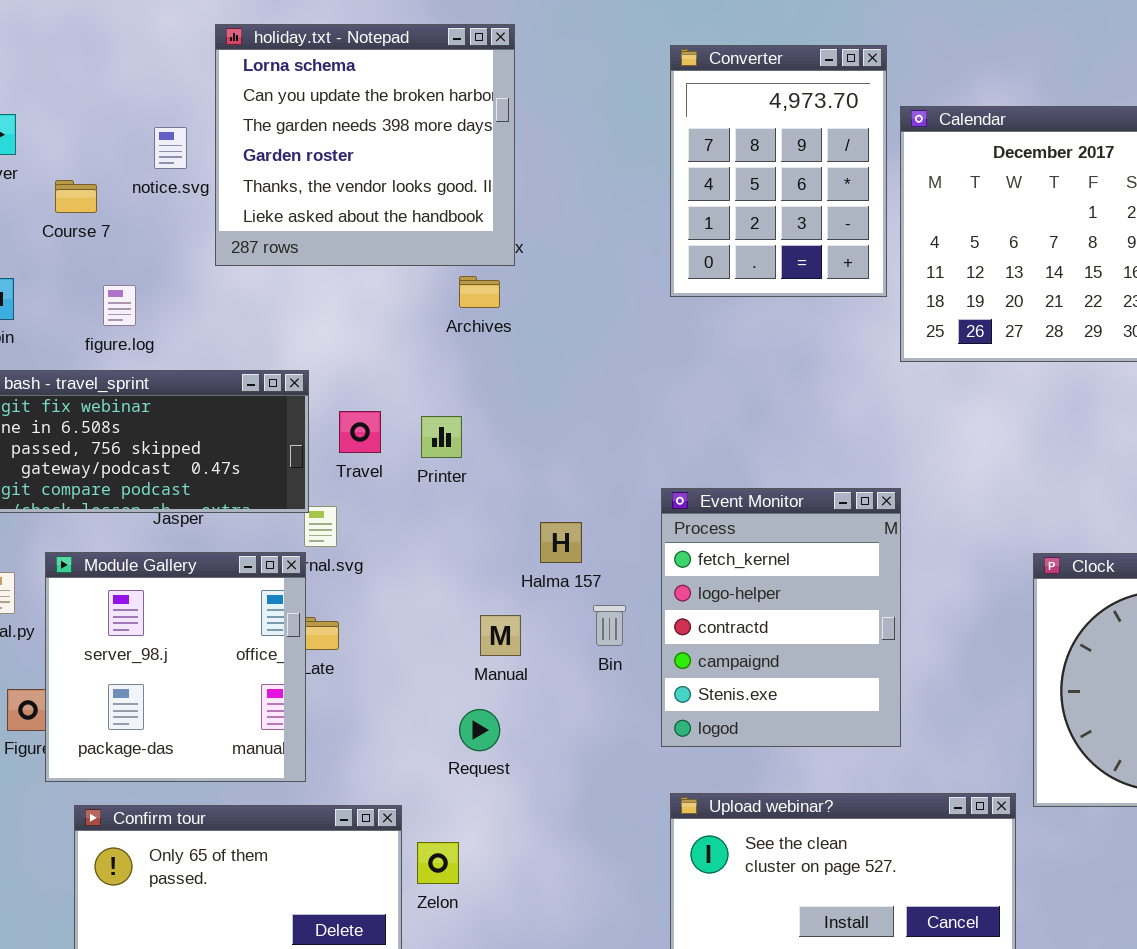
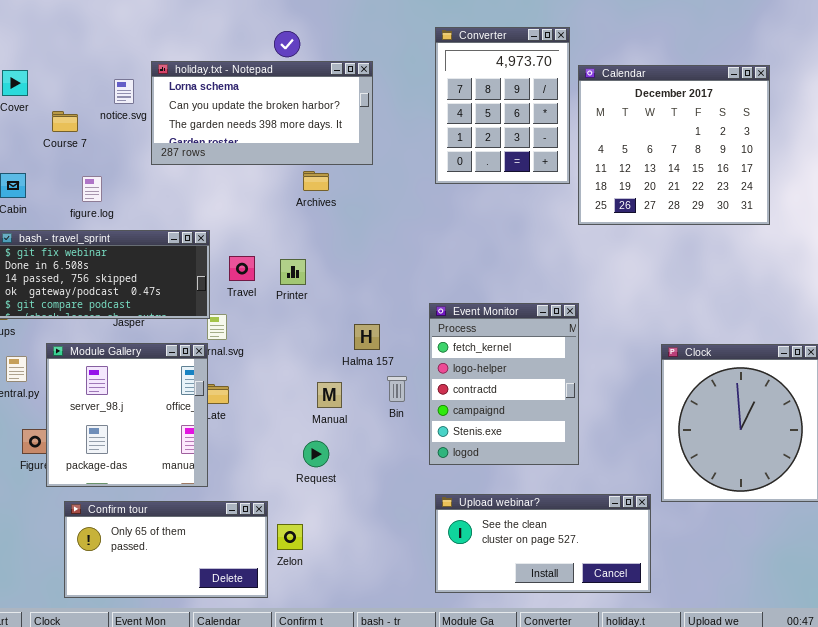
holiday.txt - Notepad: [215,24,515,266] -> [151,61,373,165], resized

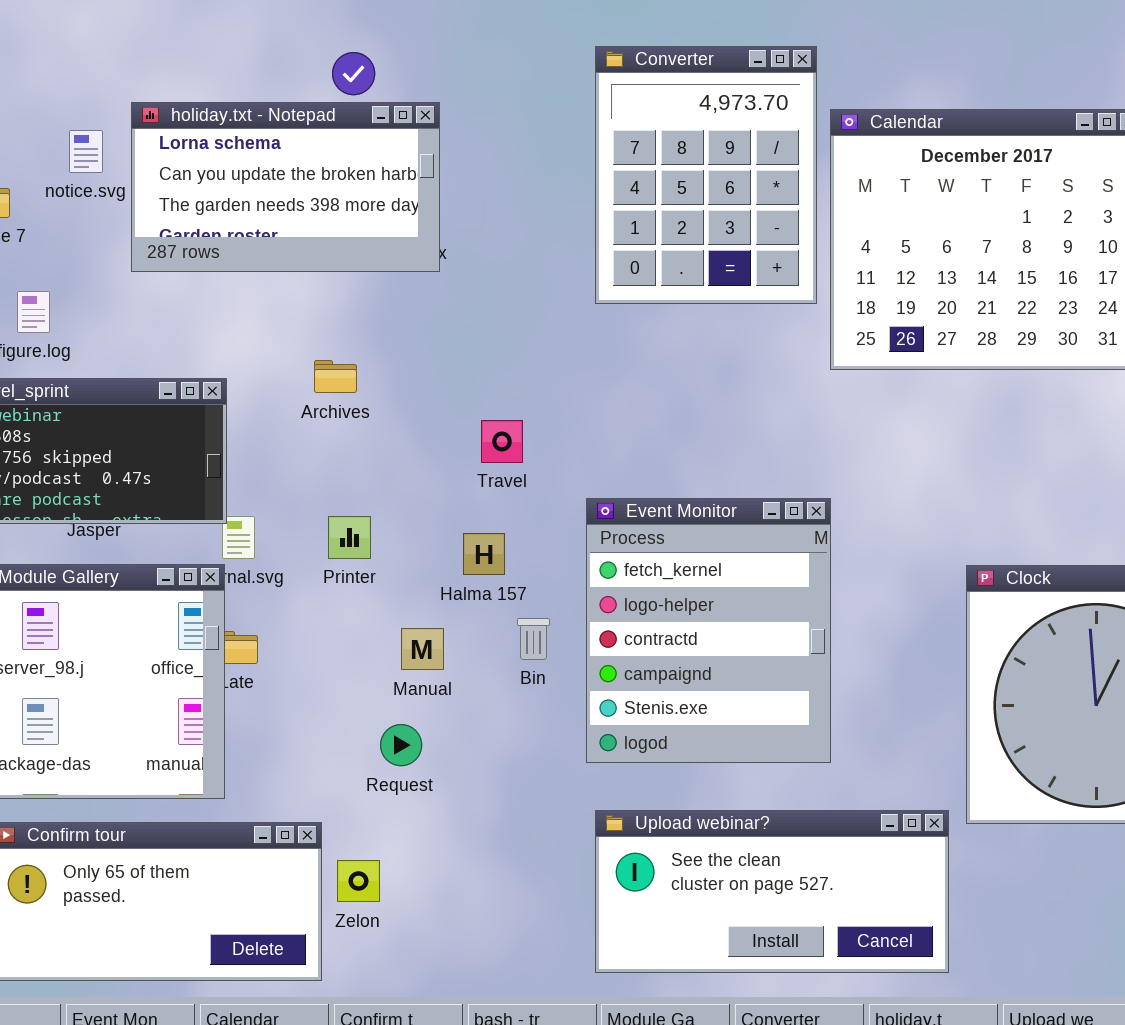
holiday.txt - Notepad: [151,61,373,165] -> [131,102,440,272], resized
Archives: [303,171,329,191] -> [314,360,357,393], moved
Travel: [229,256,255,281] -> [481,420,523,463], moved
Printer: [280,259,306,285] -> [328,516,371,559], moved

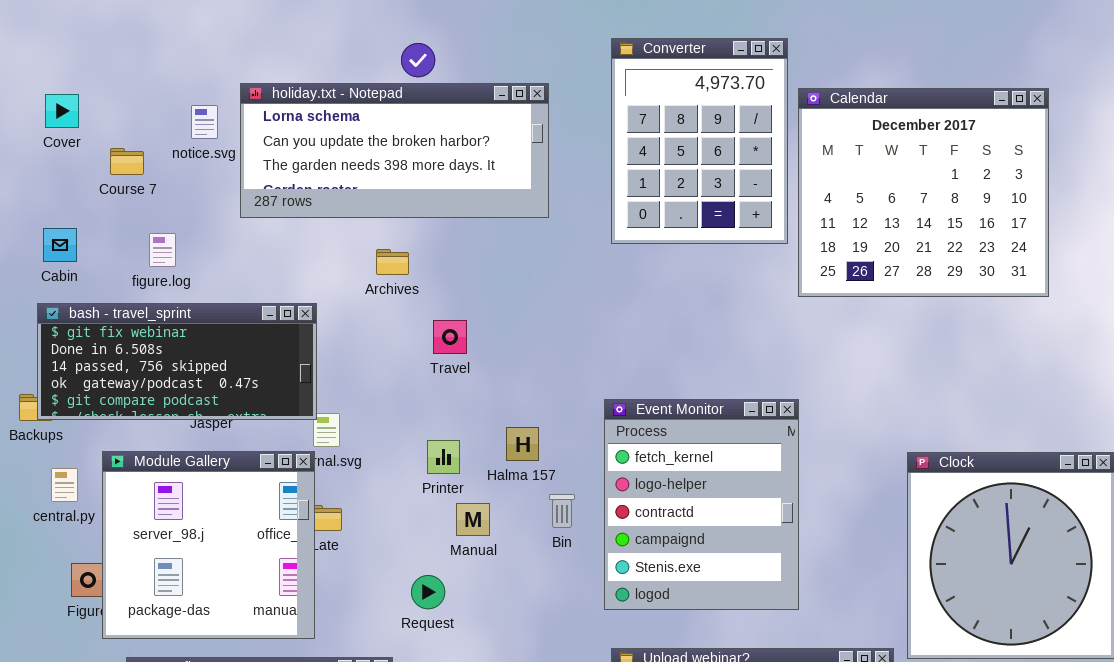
holiday.txt - Notepad: [131,102,440,272] -> [240,83,549,218], resized
Archives: [314,360,357,393] -> [376,249,409,275], moved
Travel: [481,420,523,463] -> [433,320,467,354], moved
Printer: [328,516,371,559] -> [427,440,460,474], moved
Request: [380,724,422,766] -> [411,575,445,609], moved

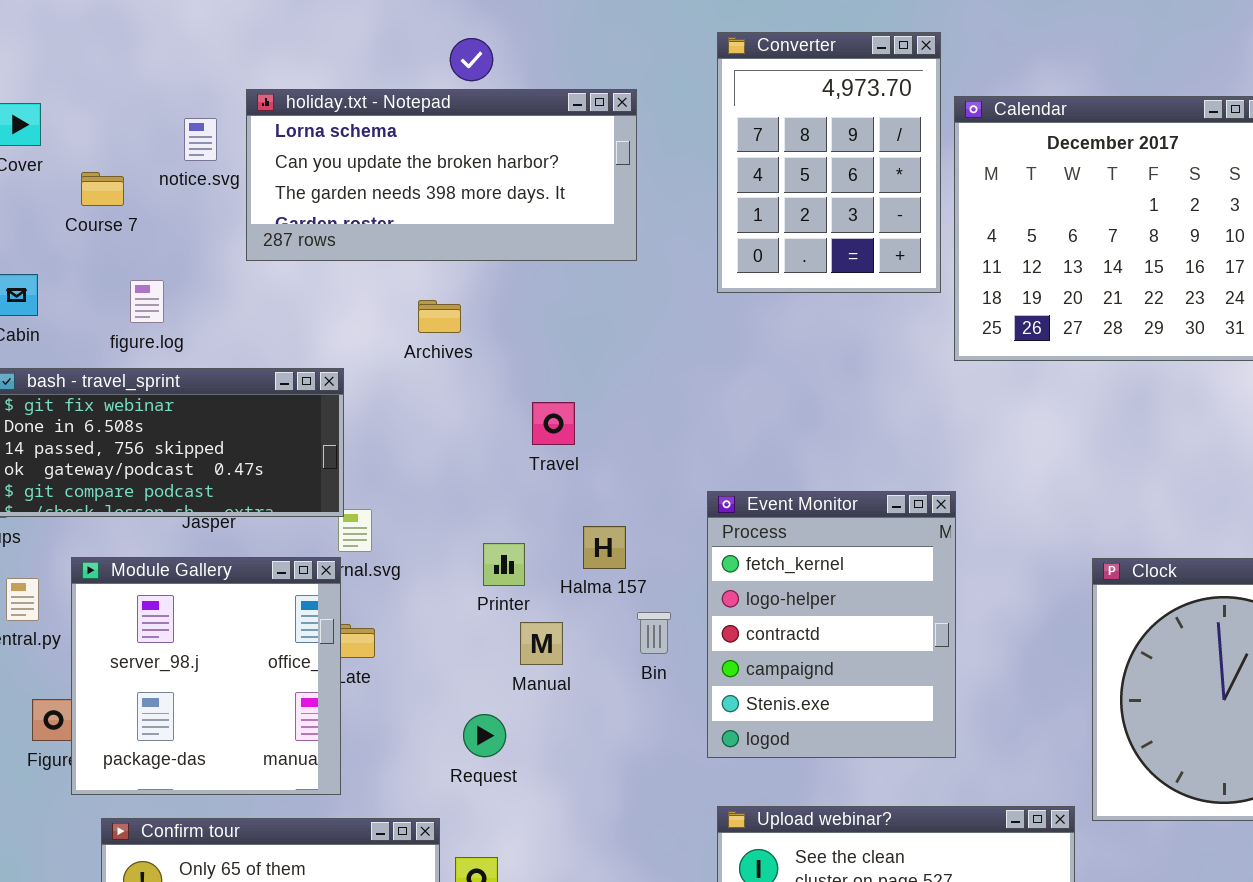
Travel: [433,320,467,354] -> [532,402,575,445], moved

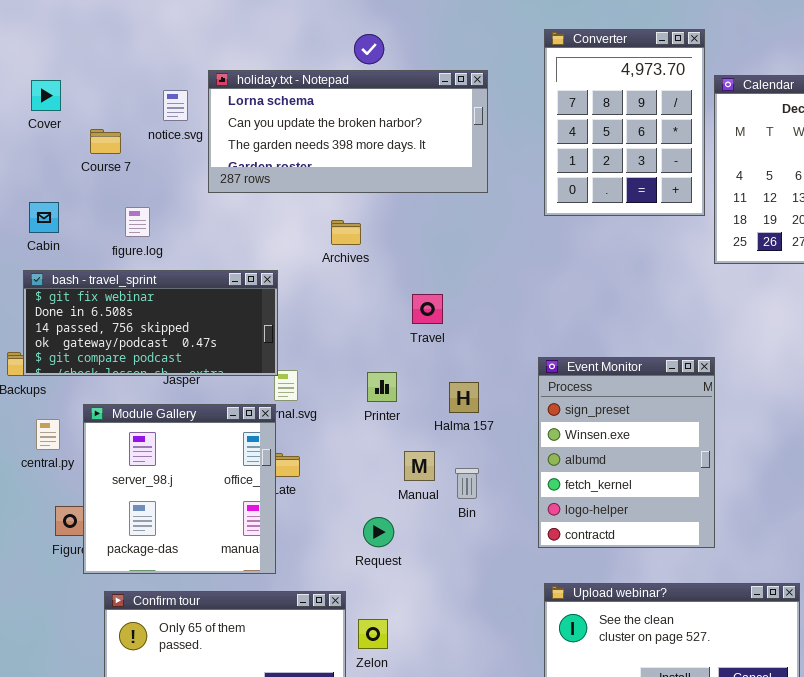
Event Monitor: [707,491,956,758] -> [538,357,715,548], scrolled up 3 rows
Printer: [483,543,525,586] -> [367,372,397,402], moved
Bin: [637,612,671,654] -> [455,468,479,499], moved

